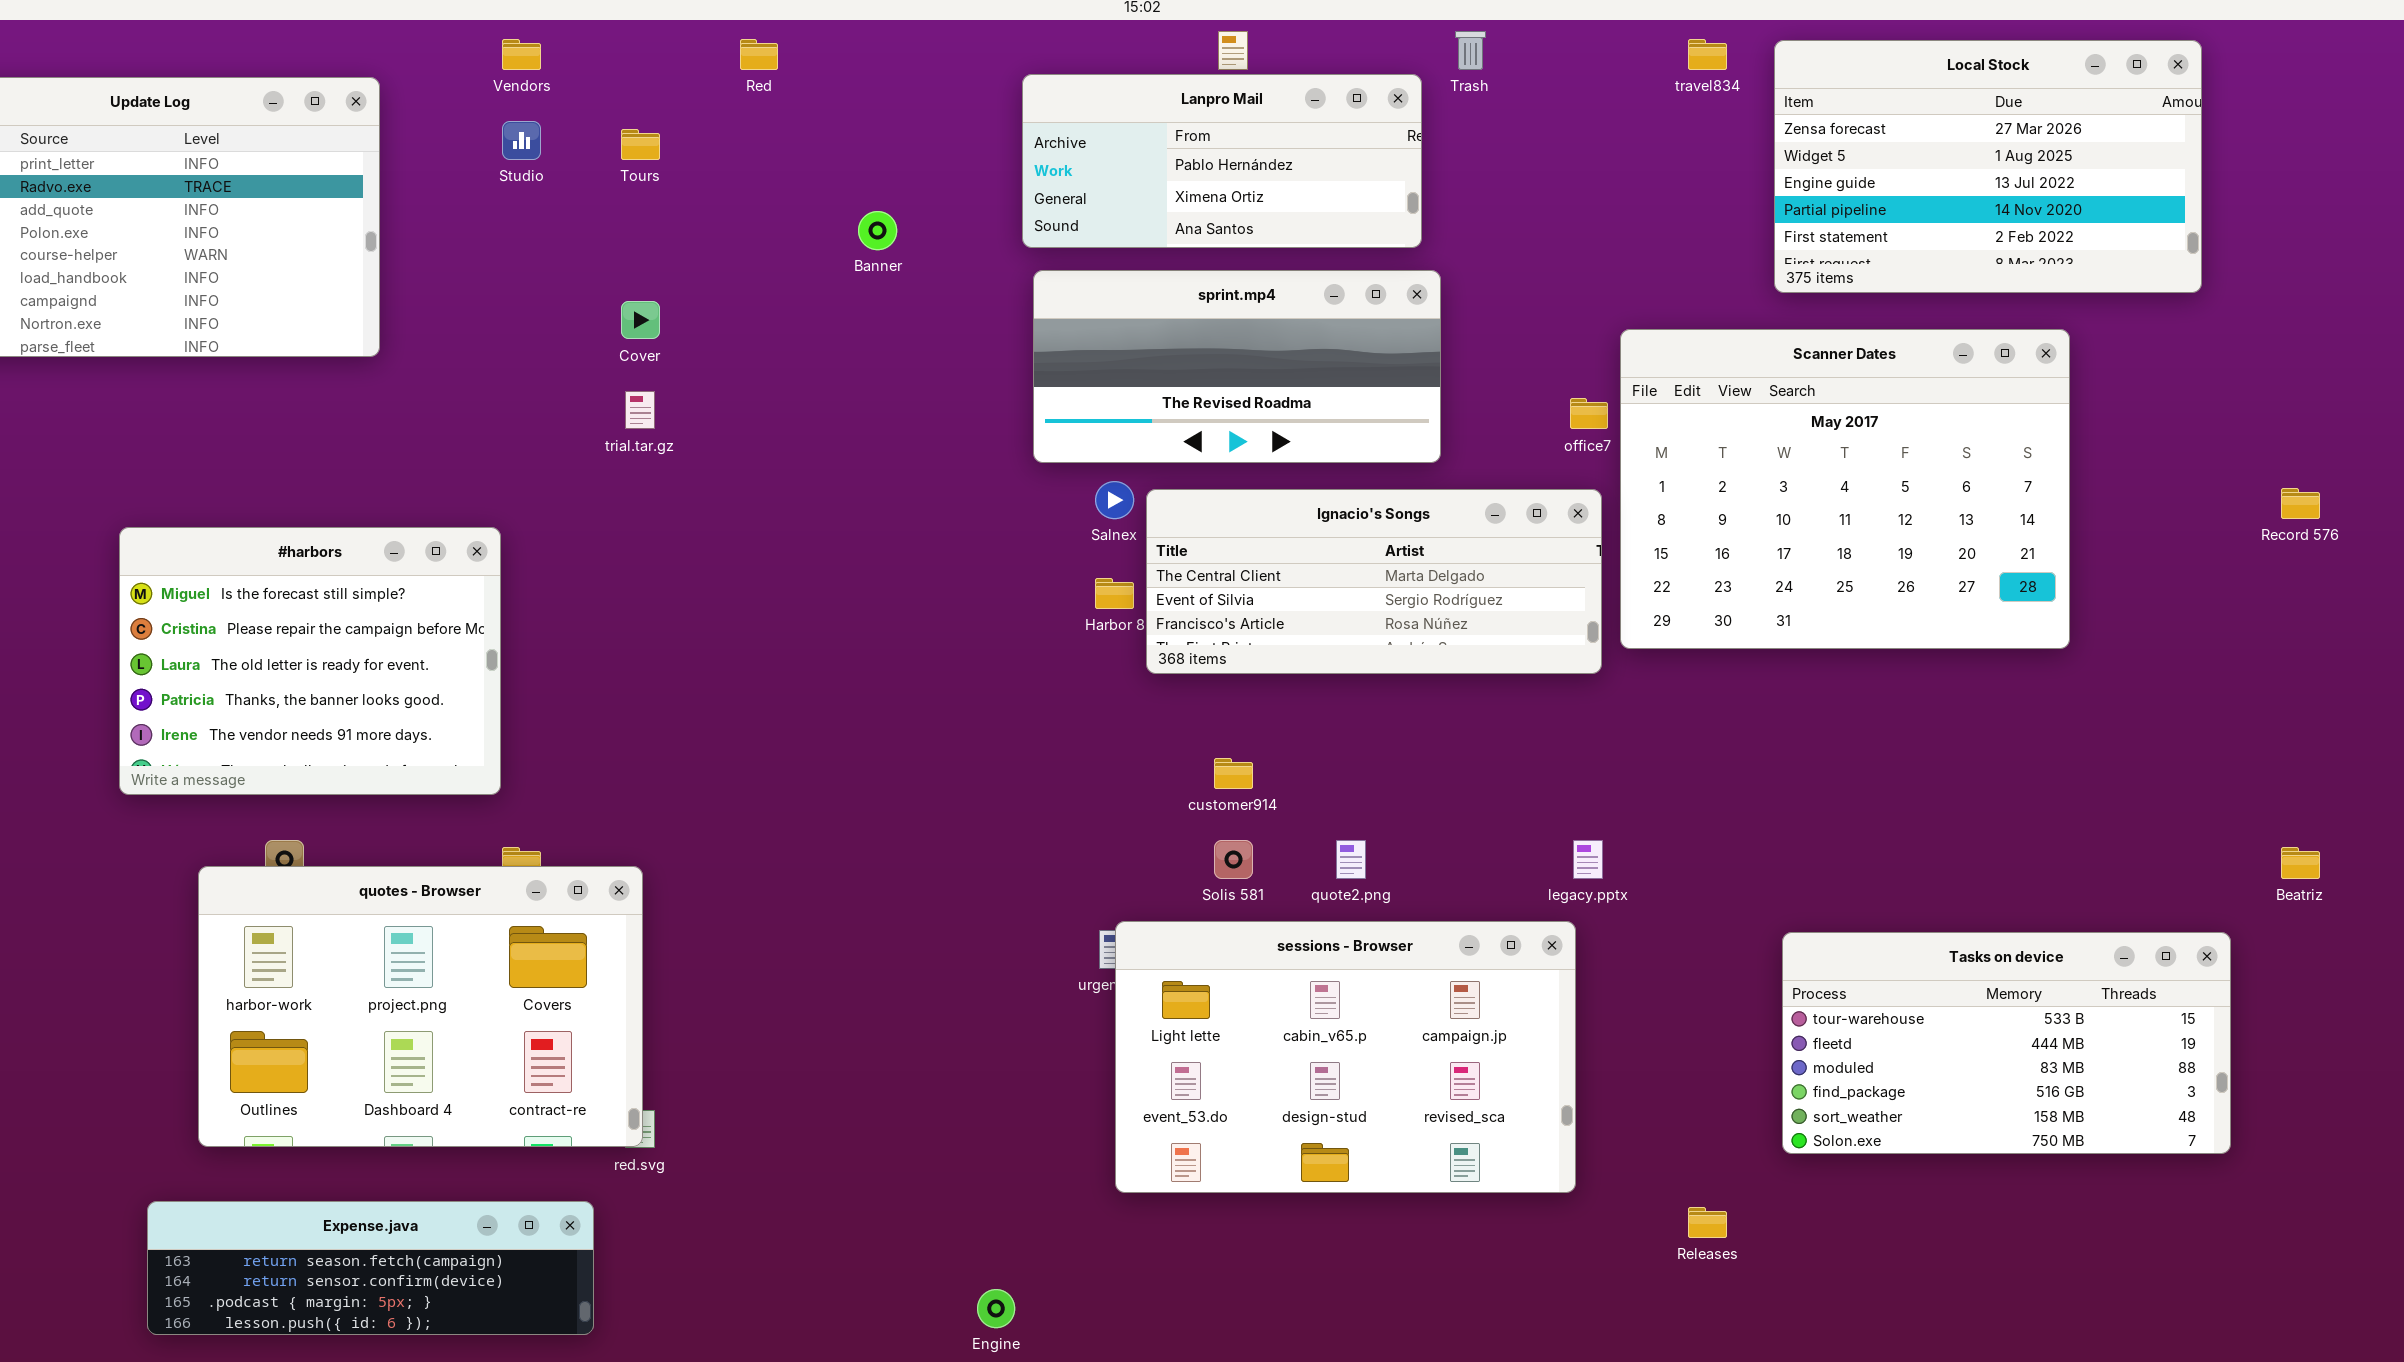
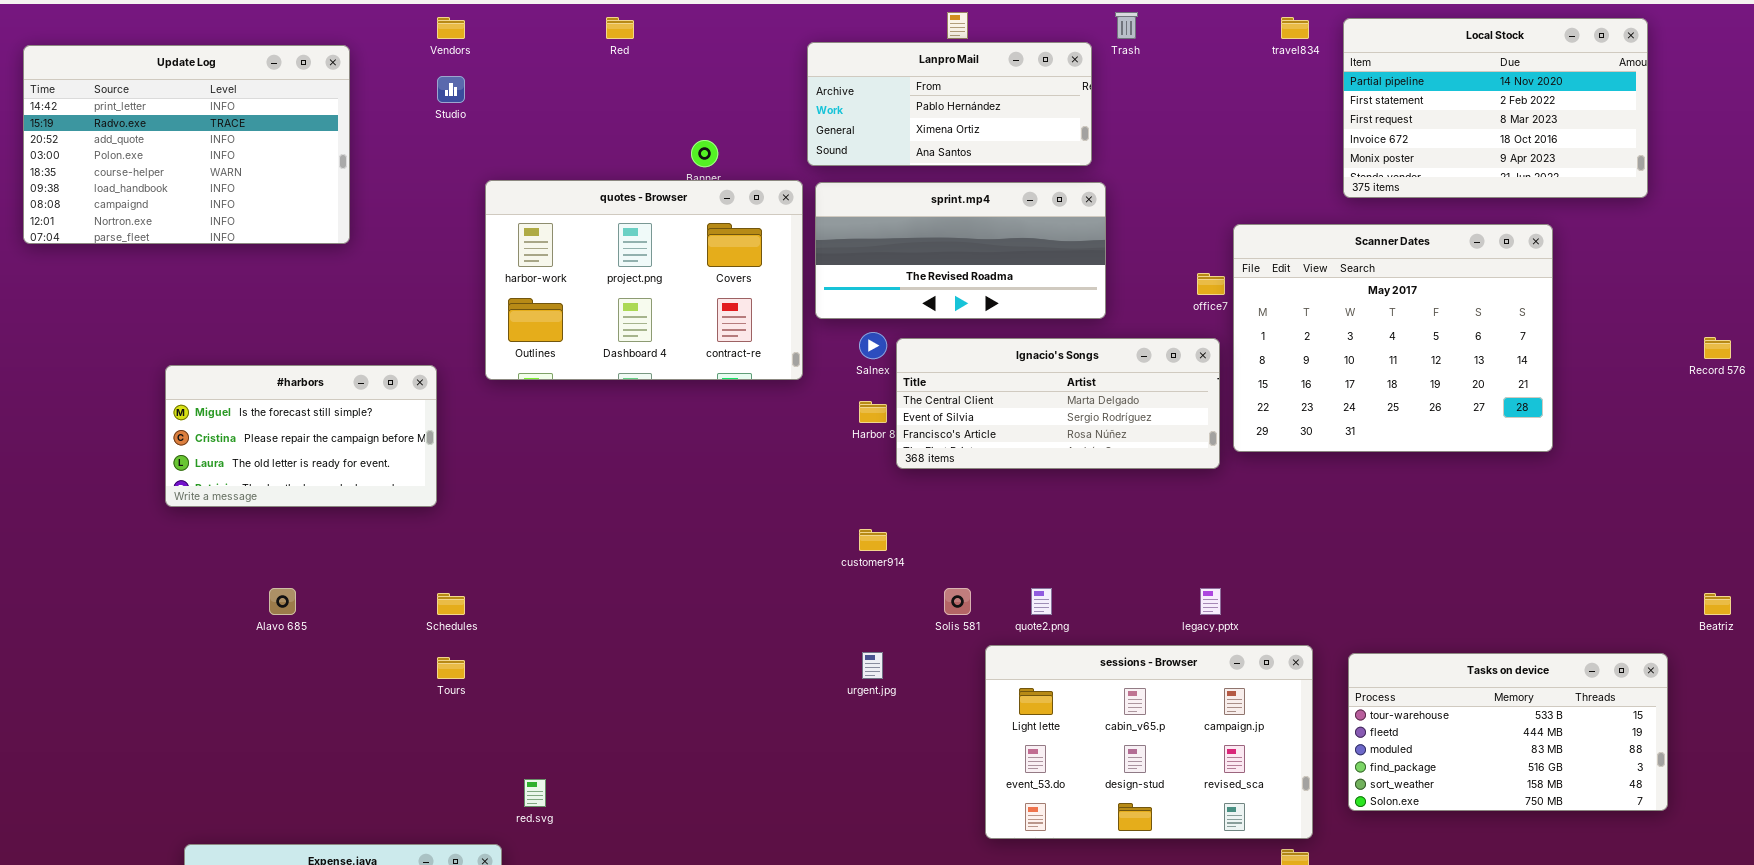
Local Stock: [1774,40,2202,293] -> [1343,18,1648,198], scrolled down 3 rows
Tours: [621,129,660,160] -> [437,657,465,679], moved
#harbors: [119,527,501,795] -> [165,365,437,507], resized
customer914: [1214,758,1253,789] -> [859,529,887,551], moved
quotes - Browser: [198,866,643,1147] -> [485,180,803,380], moved
sessions - Browser: [1115,921,1576,1193] -> [985,645,1313,839], moved

